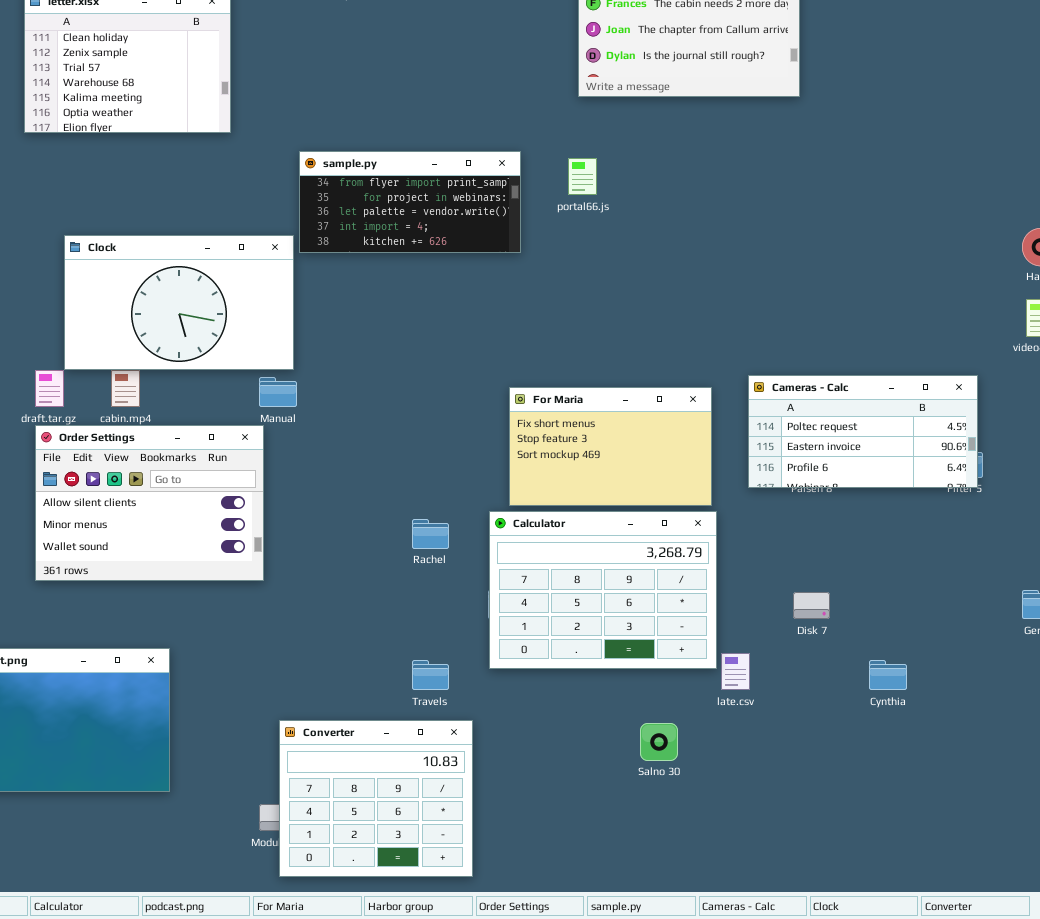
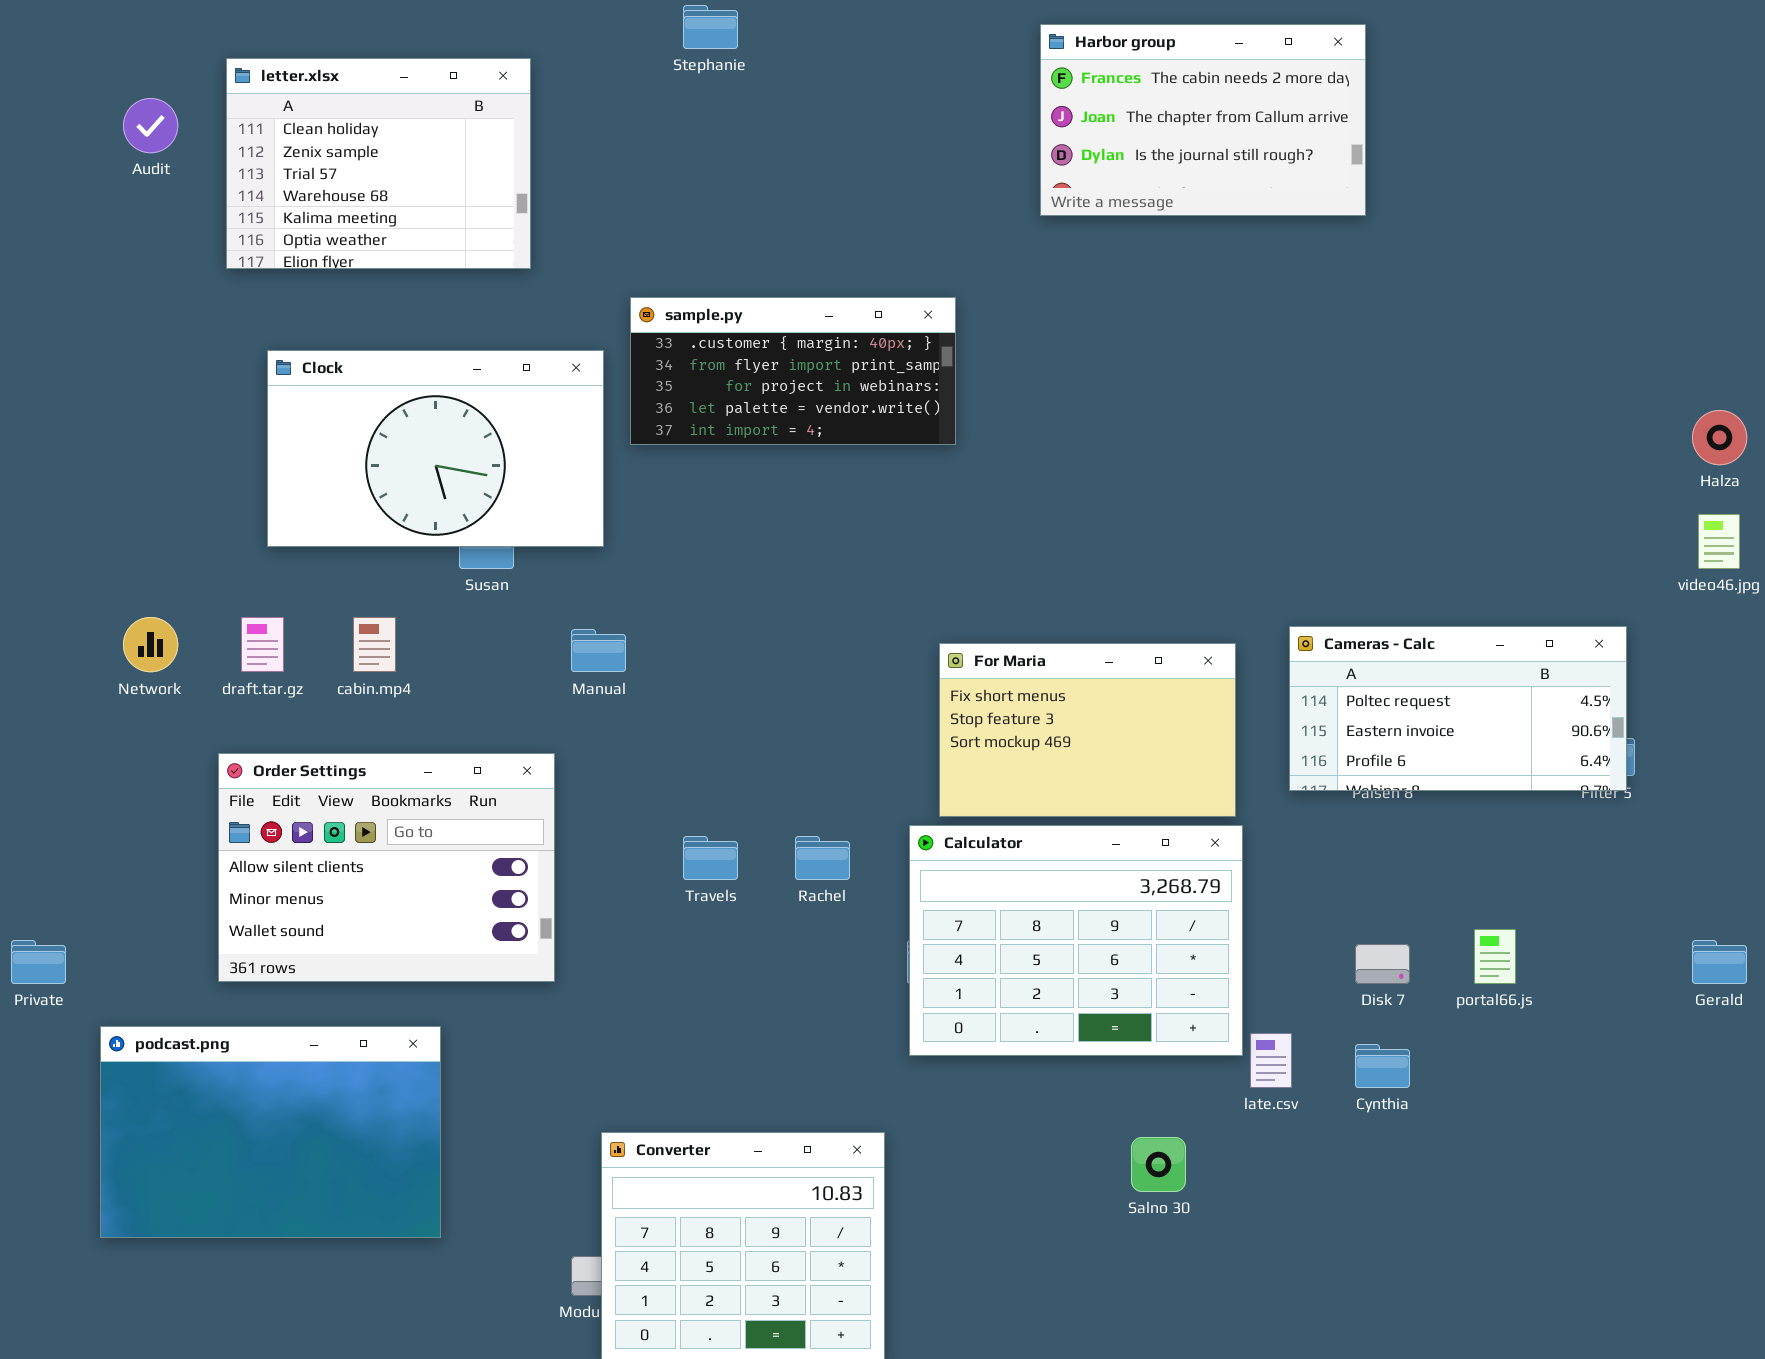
sample.py: [299,151,521,253] -> [630,297,956,445], scrolled up 1 row
portal66.js: [568,158,597,195] -> [1474,929,1516,984], moved
Clock: [64,235,294,370] -> [267,350,604,547], moved
Order Settings: [35,425,264,581] -> [218,753,555,982], moved
Travels: [412,660,449,690] -> [683,836,738,880], moved
Cynthia: [869,660,907,690] -> [1355,1044,1410,1088], moved

